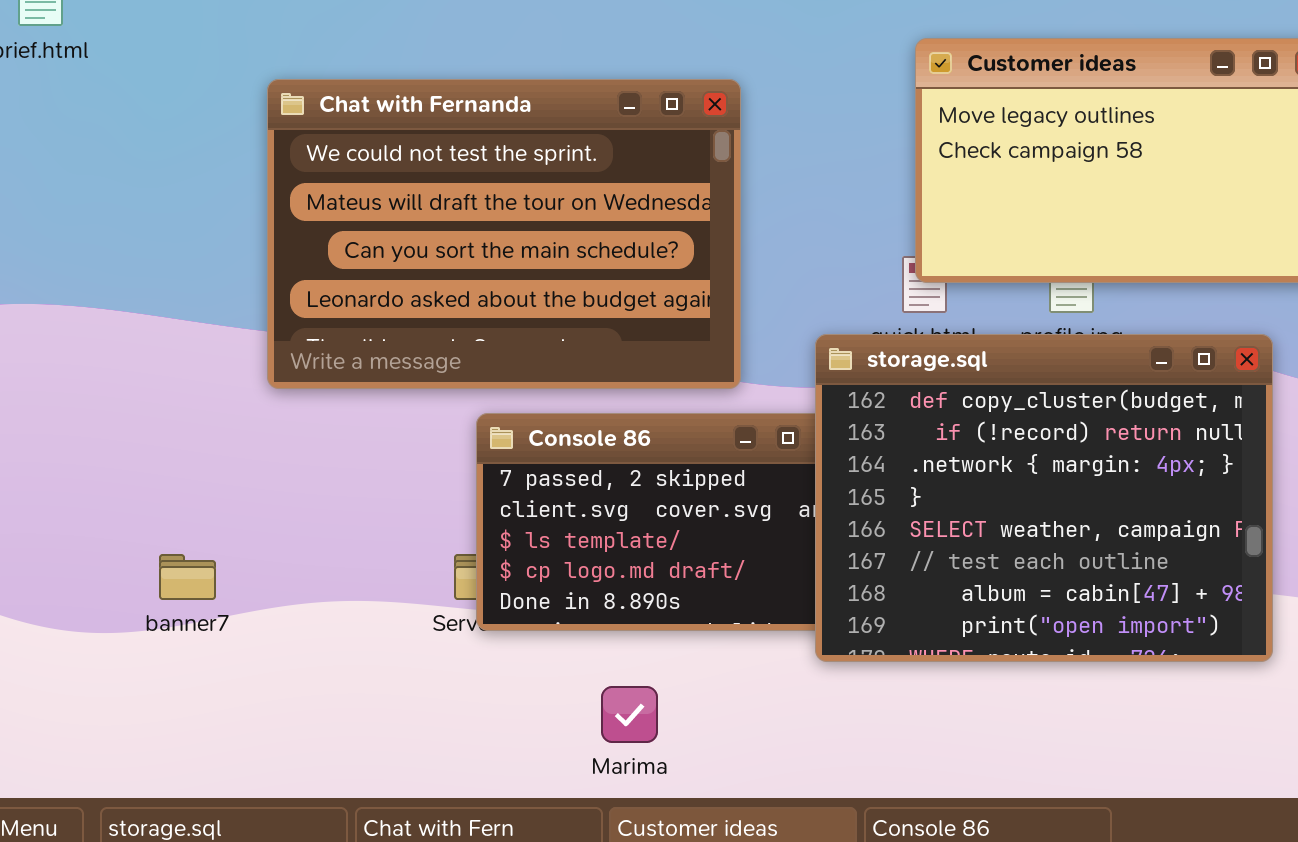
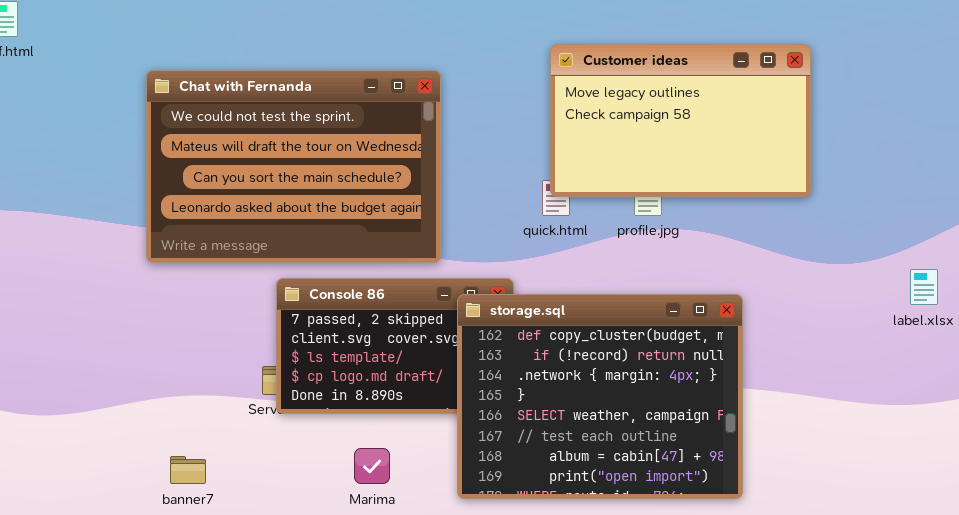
storage.sql: [815,334,1273,662] -> [457,294,743,499], moved
banner7: [159,554,216,600] -> [170,456,206,484], moved

